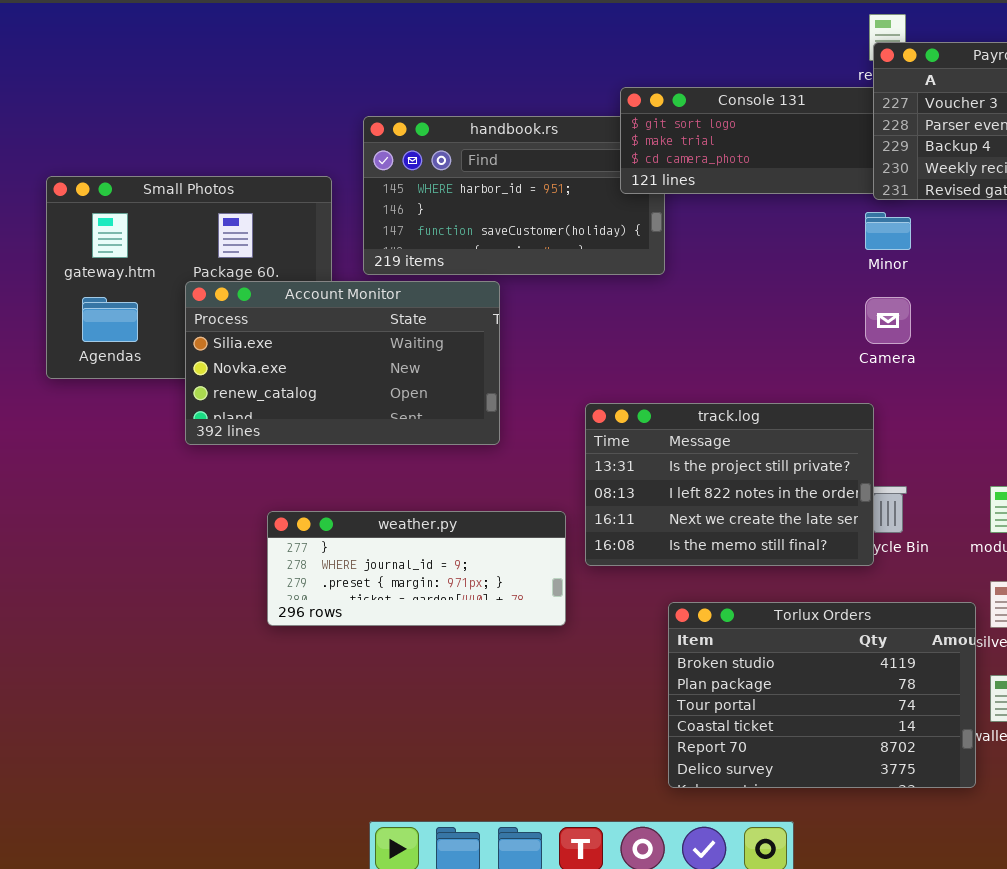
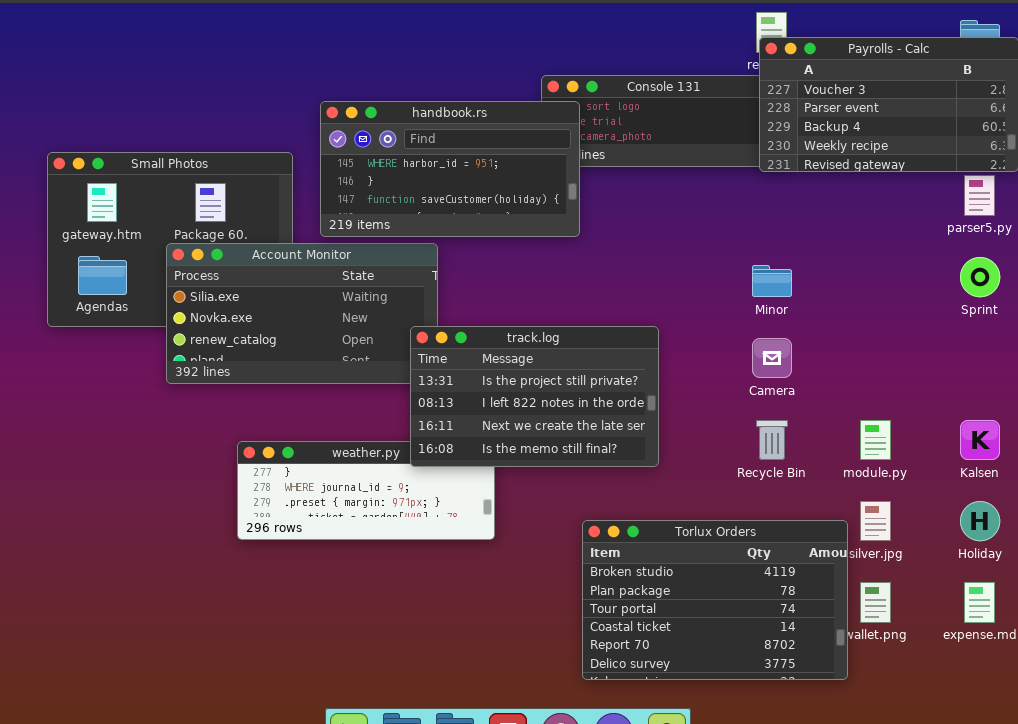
handbook.rs: [363,116,665,275] -> [320,101,580,237], raised
Minor: [865,212,911,250] -> [752,265,792,297], moved
Camera: [865,297,911,344] -> [752,338,792,378], moved
track.log: [585,403,874,566] -> [410,326,659,467], moved

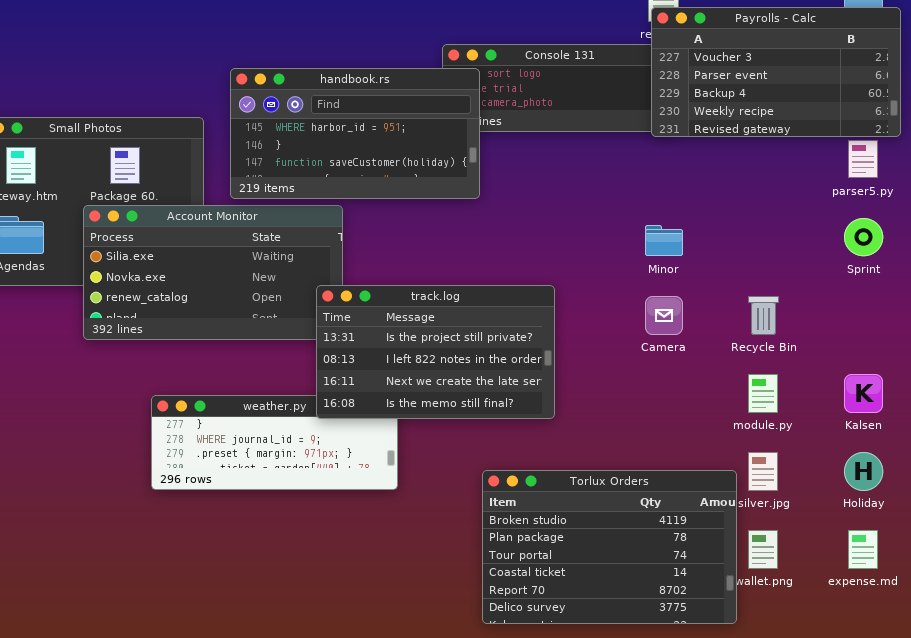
Recycle Bin: [756,420,788,460] -> [748,296,779,335], moved

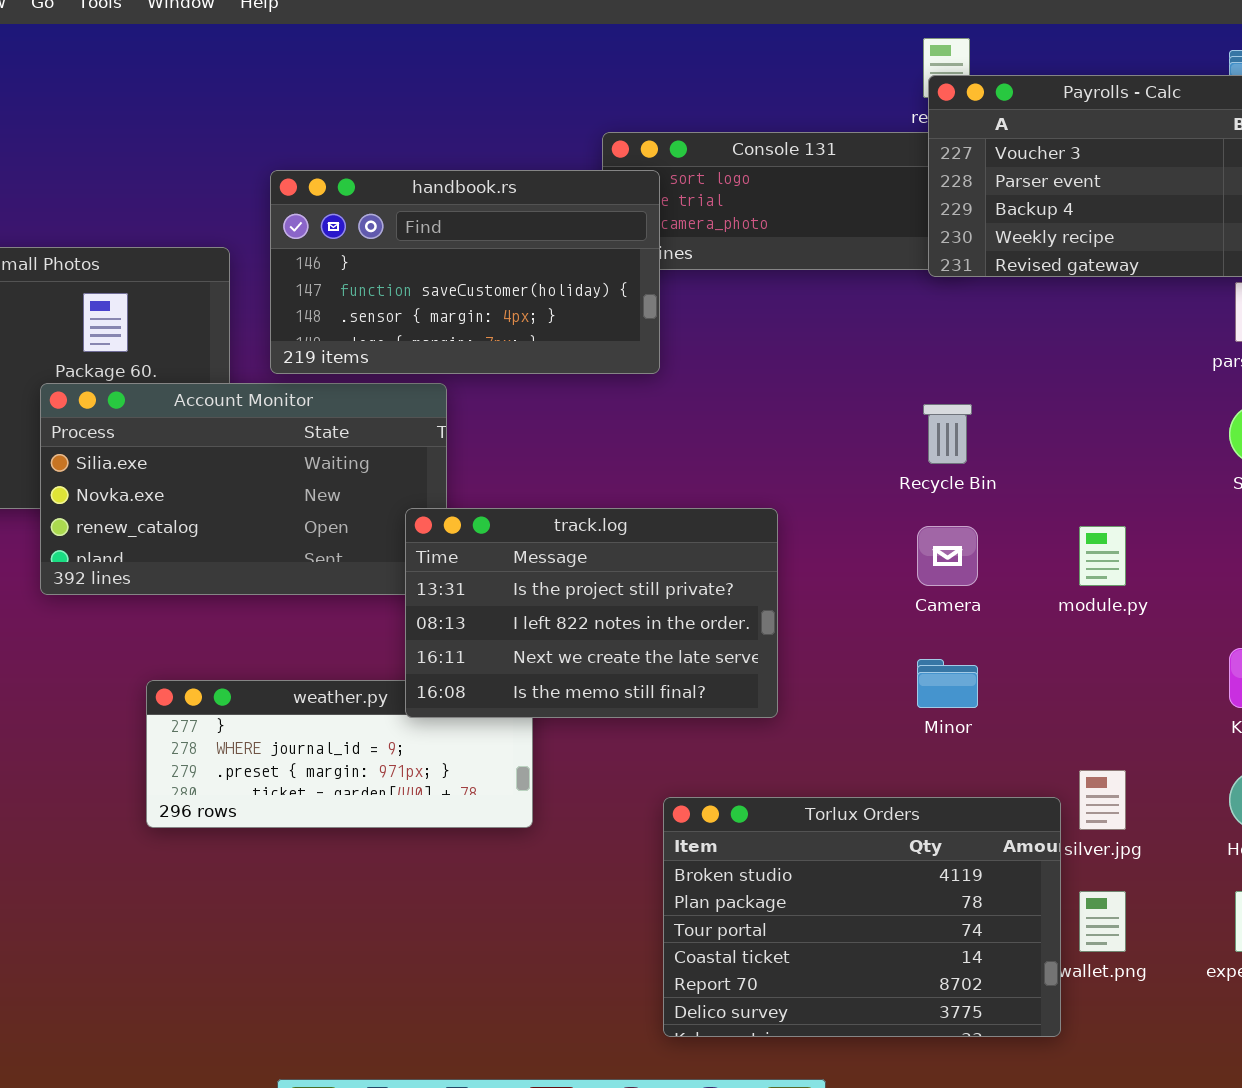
handbook.rs: [230,68,480,199] -> [270,170,660,374], scrolled down 1 row
Minor: [645,225,683,256] -> [917,659,978,708], moved
Recycle Bin: [748,296,779,335] -> [923,404,972,464], moved
module.py: [748,374,778,413] -> [1079,526,1126,586], moved

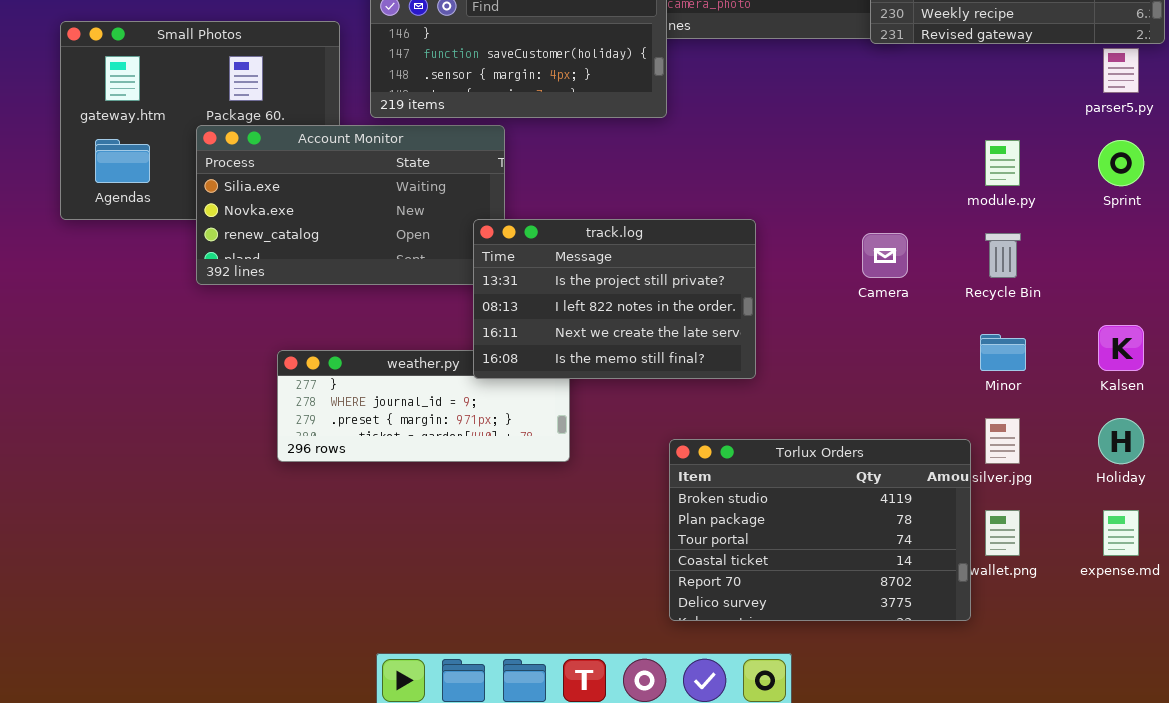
Recycle Bin: [923,404,972,464] -> [985,233,1021,278], moved
module.py: [1079,526,1126,586] -> [985,140,1020,186], moved
Minor: [917,659,978,708] -> [980,334,1026,371], moved

